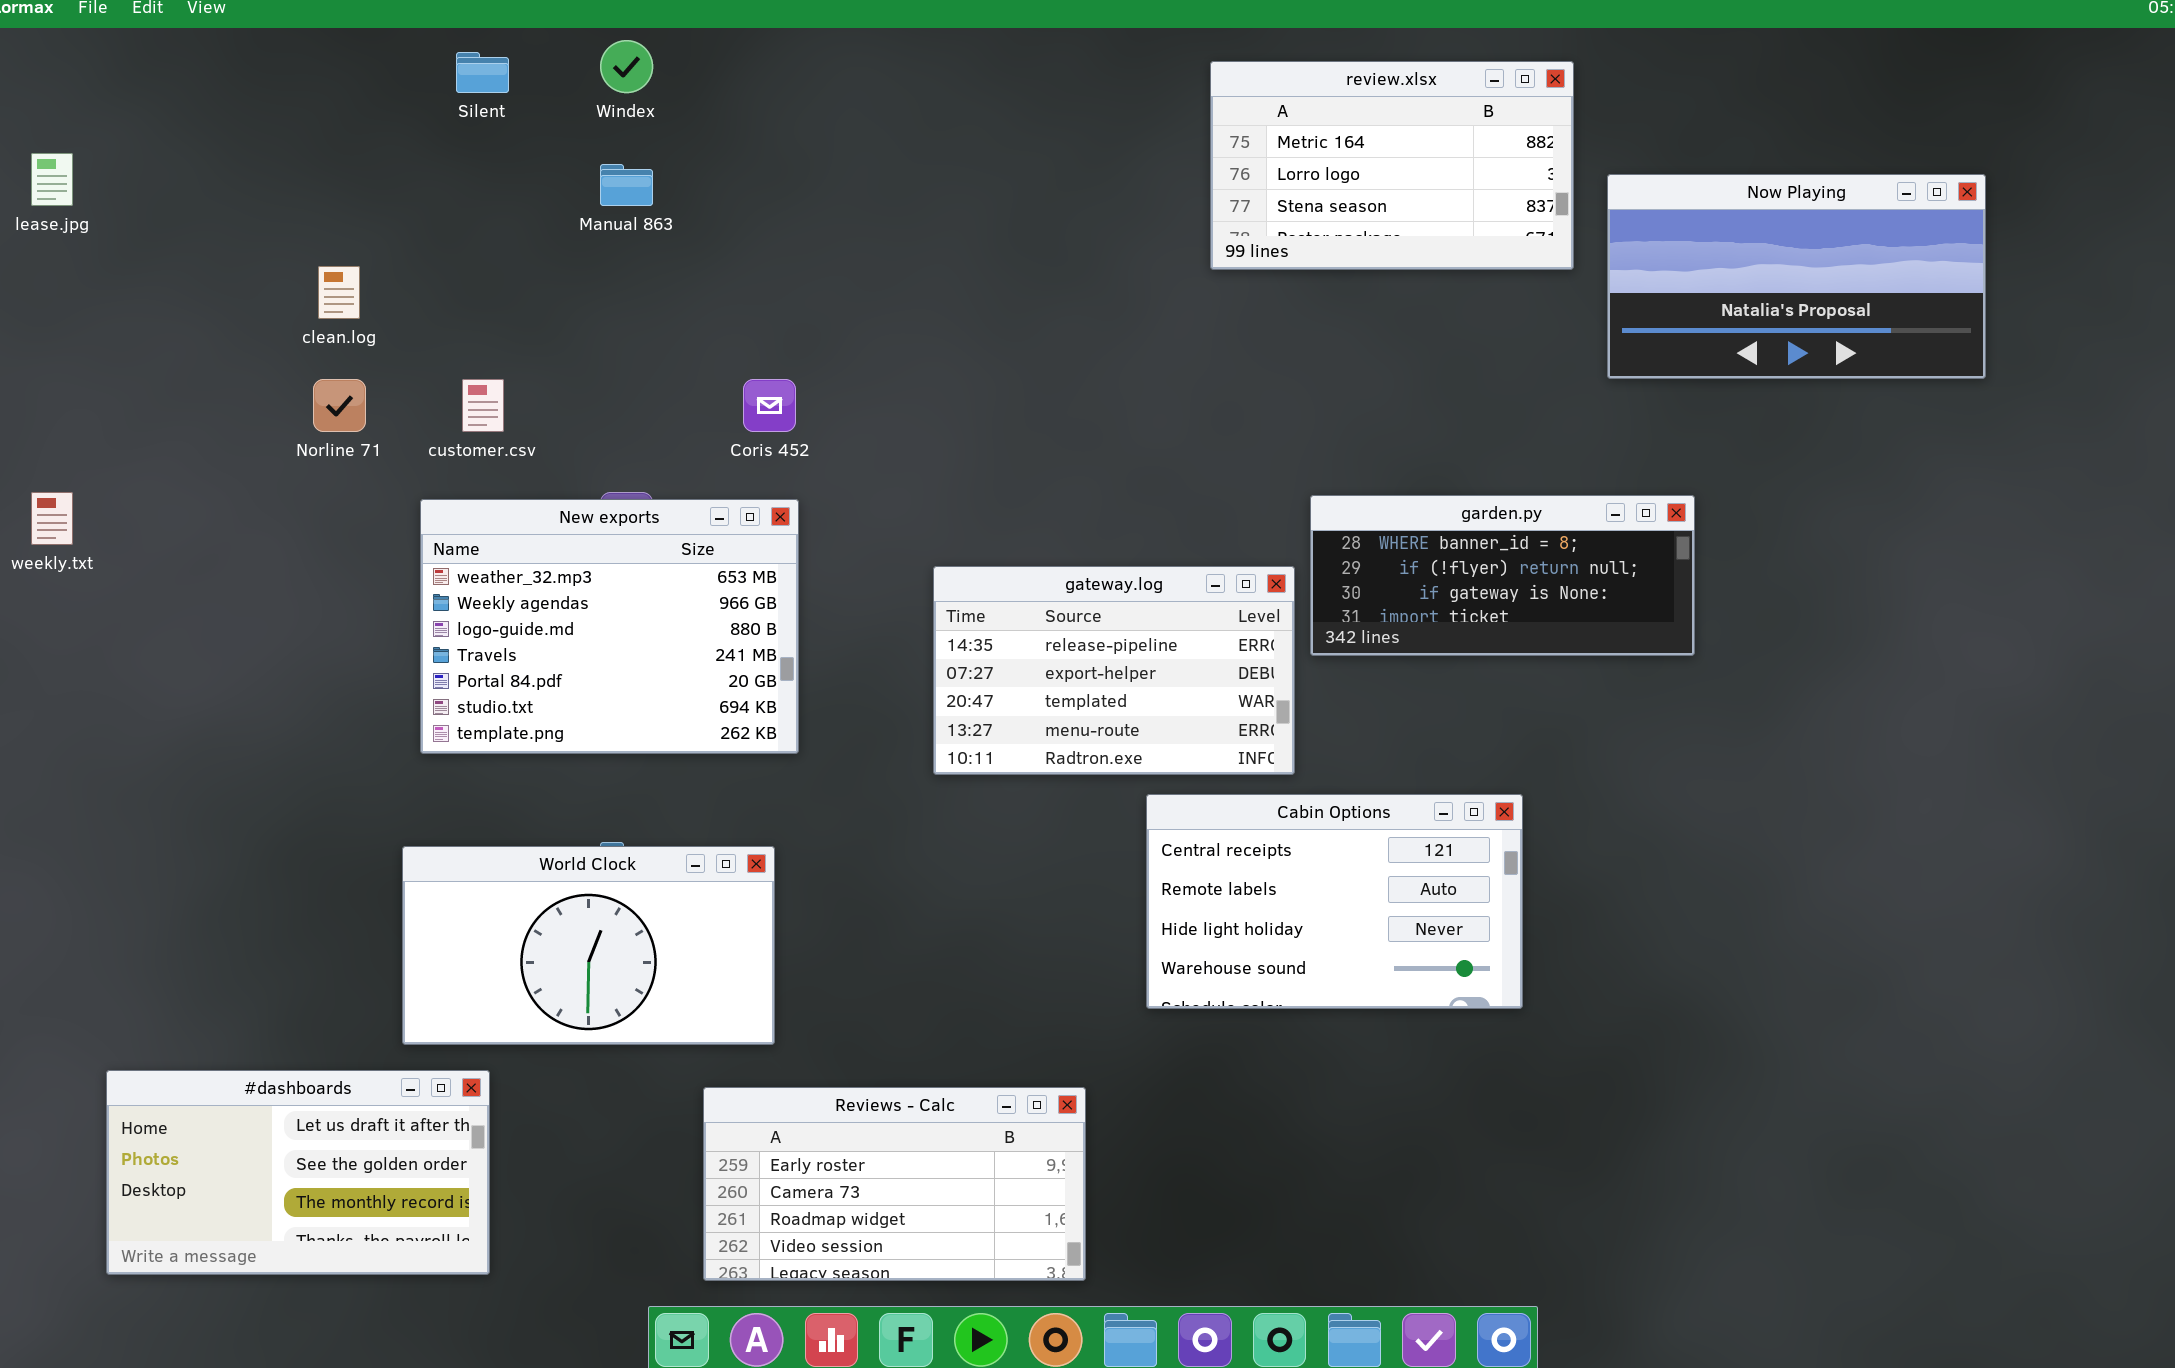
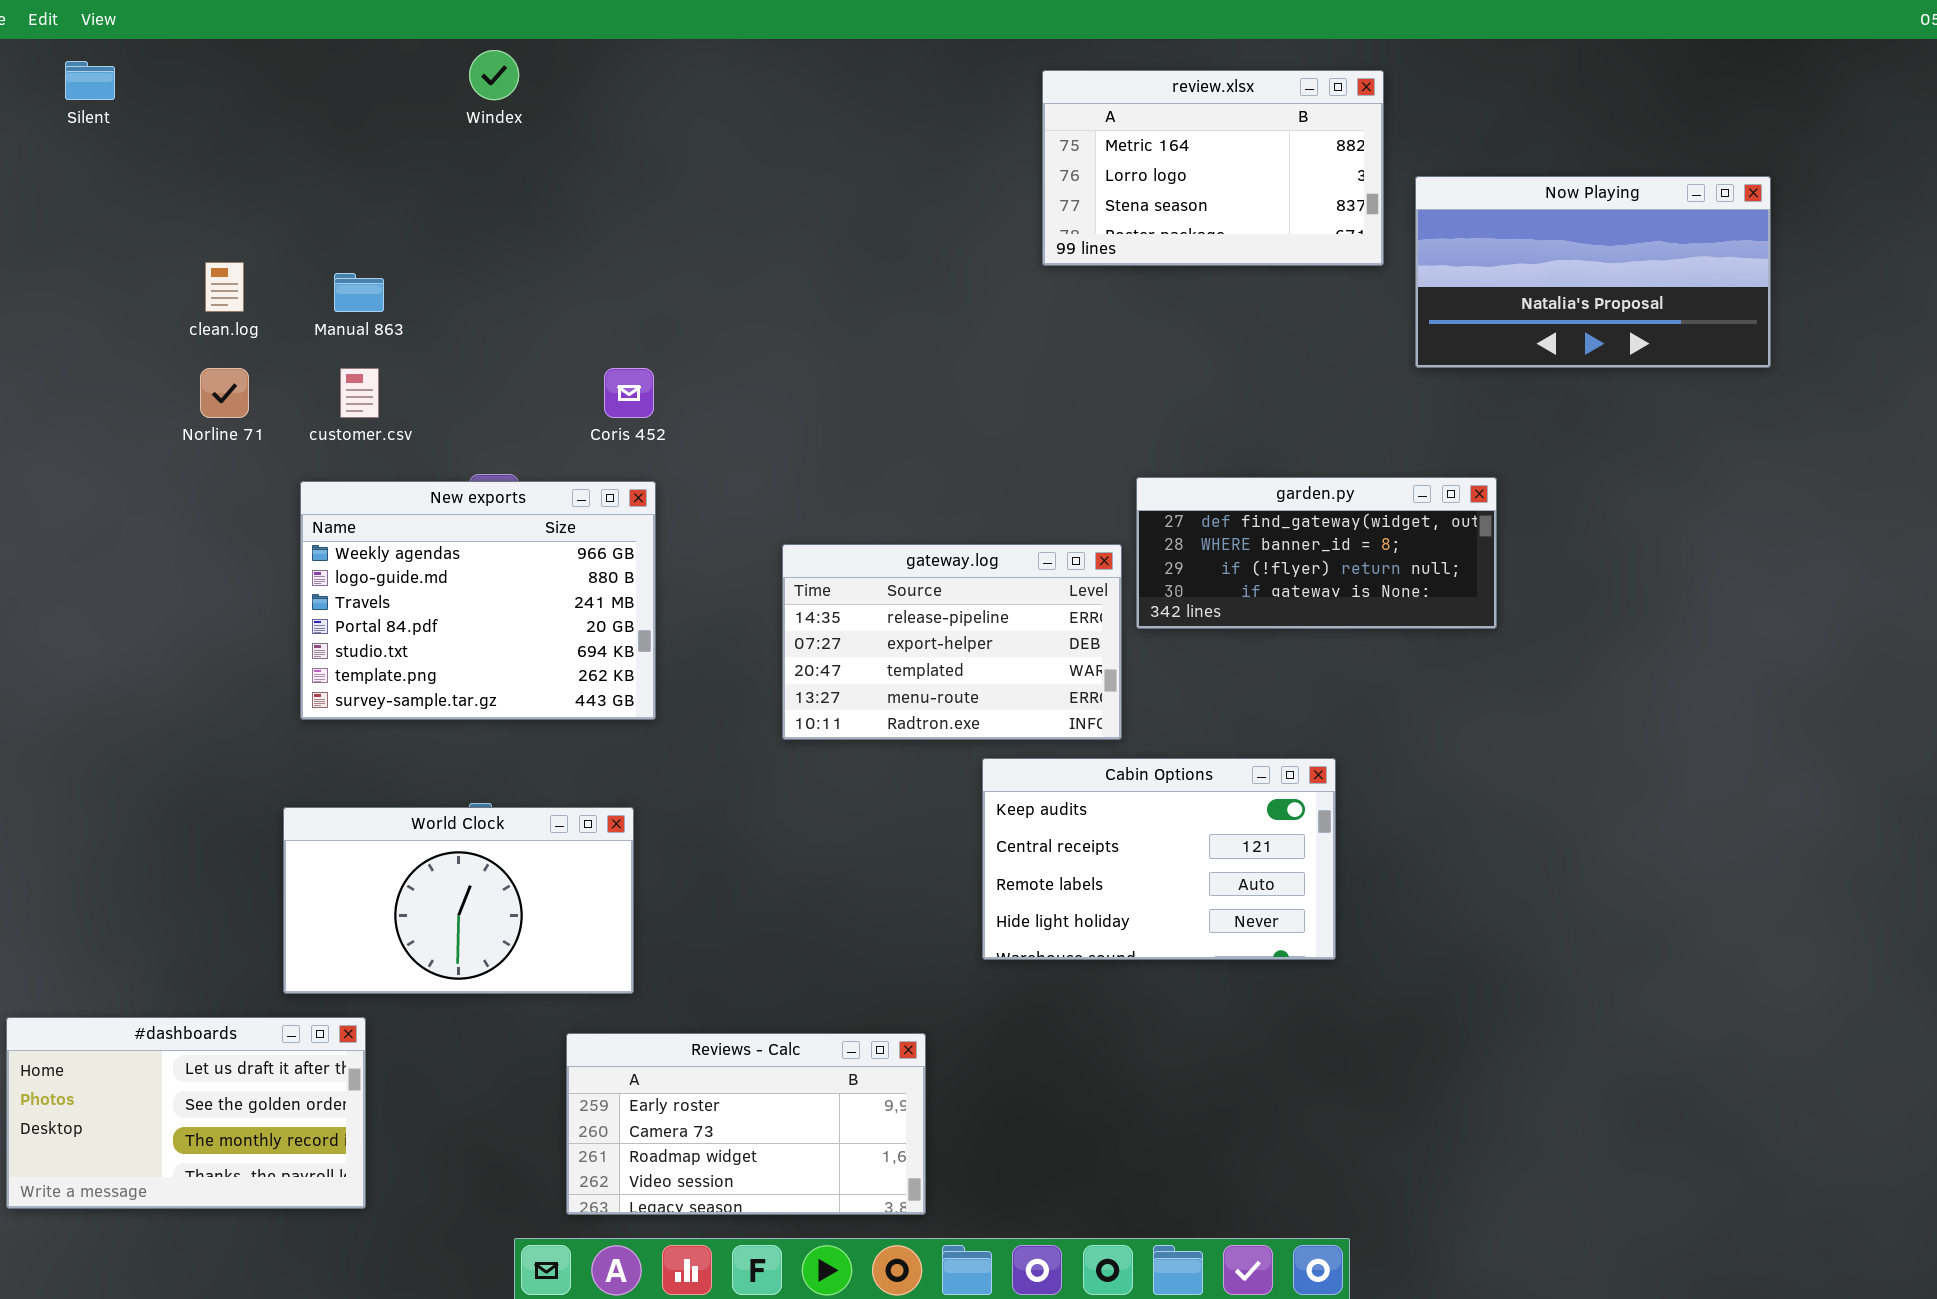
Silent: [456,52,509,93] -> [65,61,115,100], moved
Manual 863: [600,164,653,206] -> [334,273,384,312], moved
garden.py: [1310,495,1695,656] -> [1136,477,1497,629], scrolled up 1 row
New exports: [420,499,799,754] -> [300,481,656,720], scrolled down 1 row
Cabin Options: [1146,794,1523,1009] -> [982,758,1336,960], scrolled up 1 row

